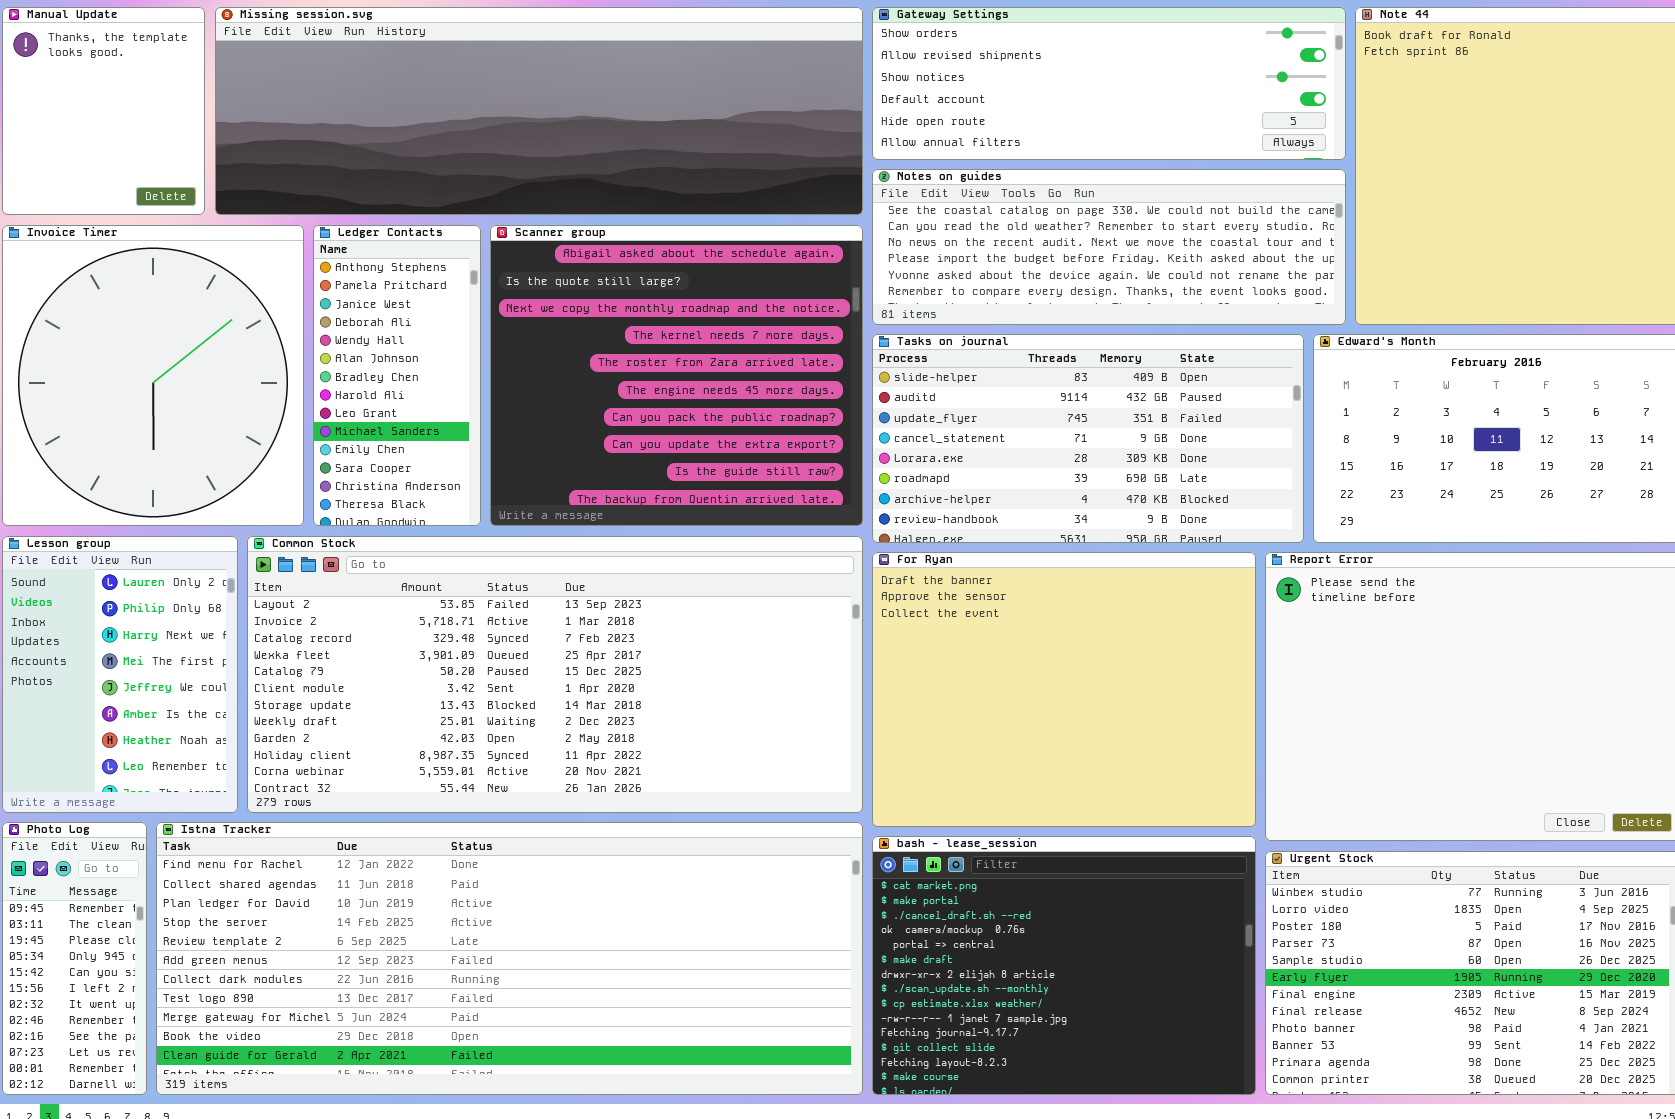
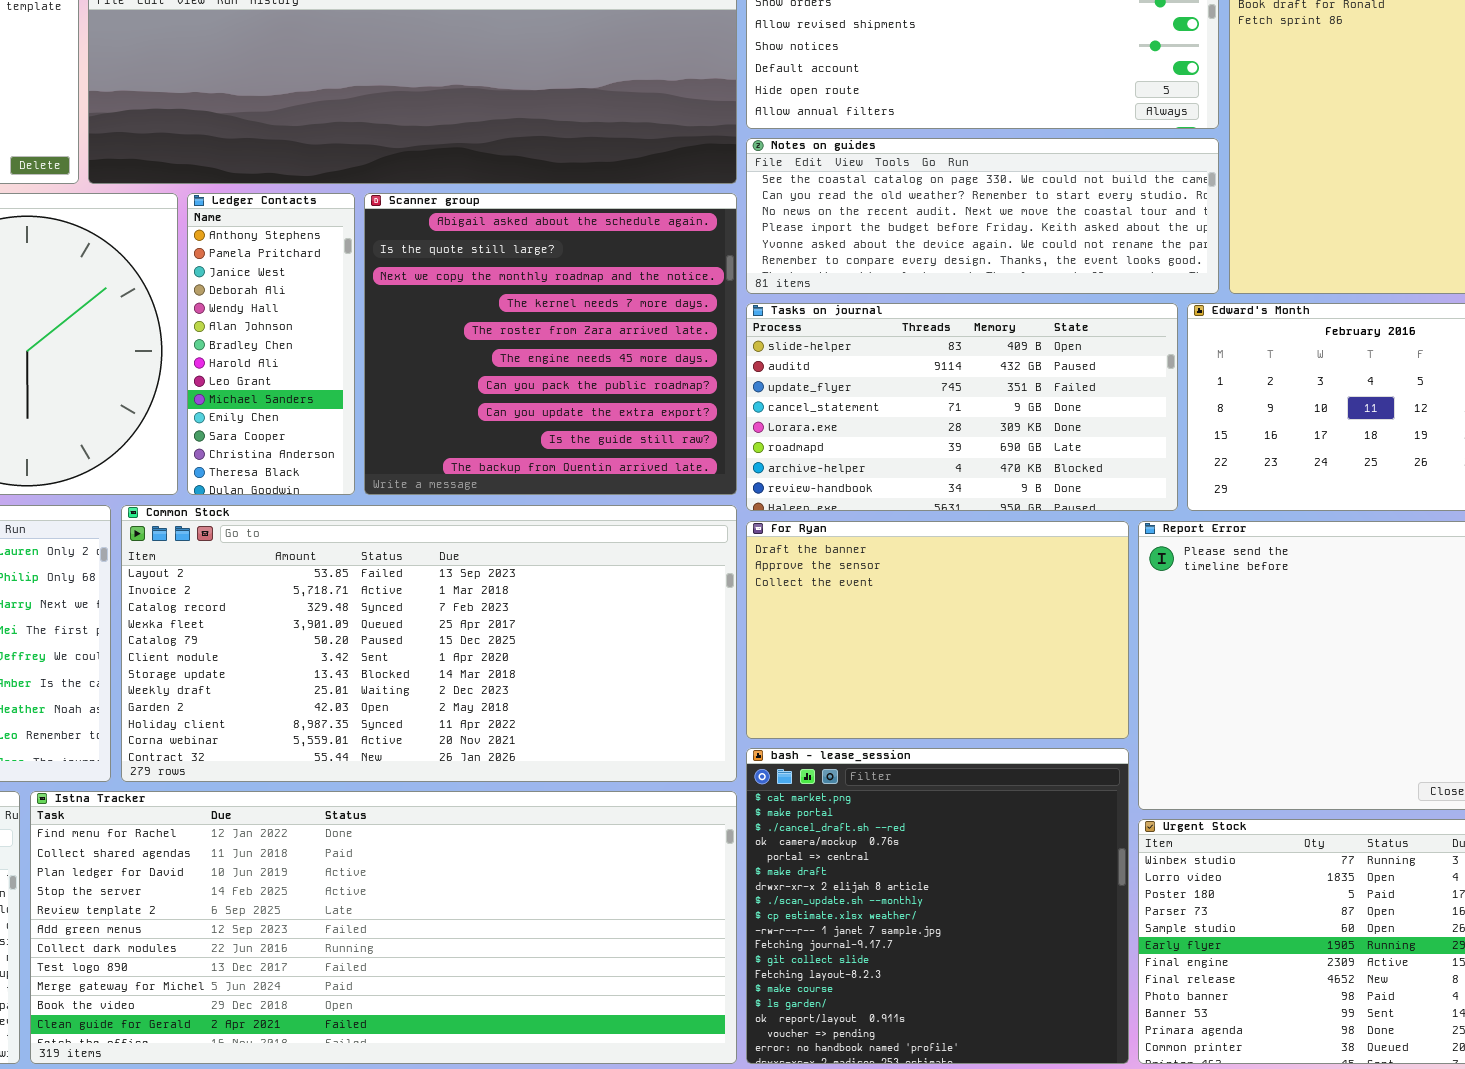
For Ryan: [872,552,1256,827] -> [746,521,1129,739], resized
bash - lease_session: [872,836,1256,1095] -> [746,748,1129,1064], resized

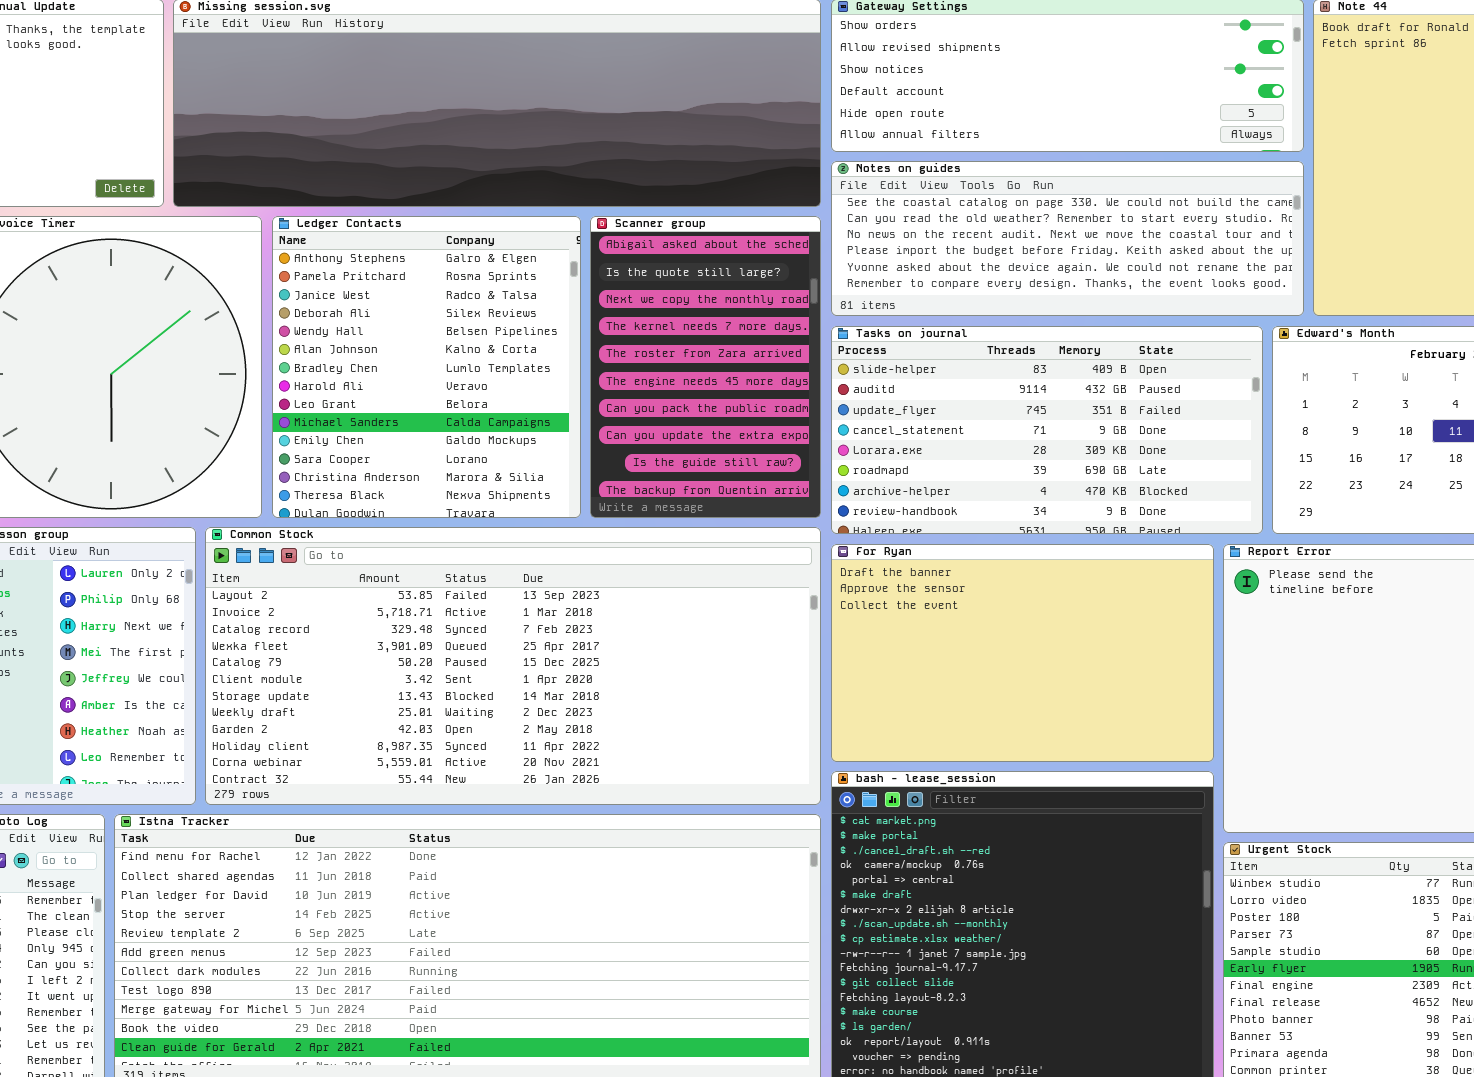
Ledger Contacts: [187,193,355,495] -> [272,216,581,518], resized
Scanner group: [364,193,737,495] -> [590,216,821,518], resized

